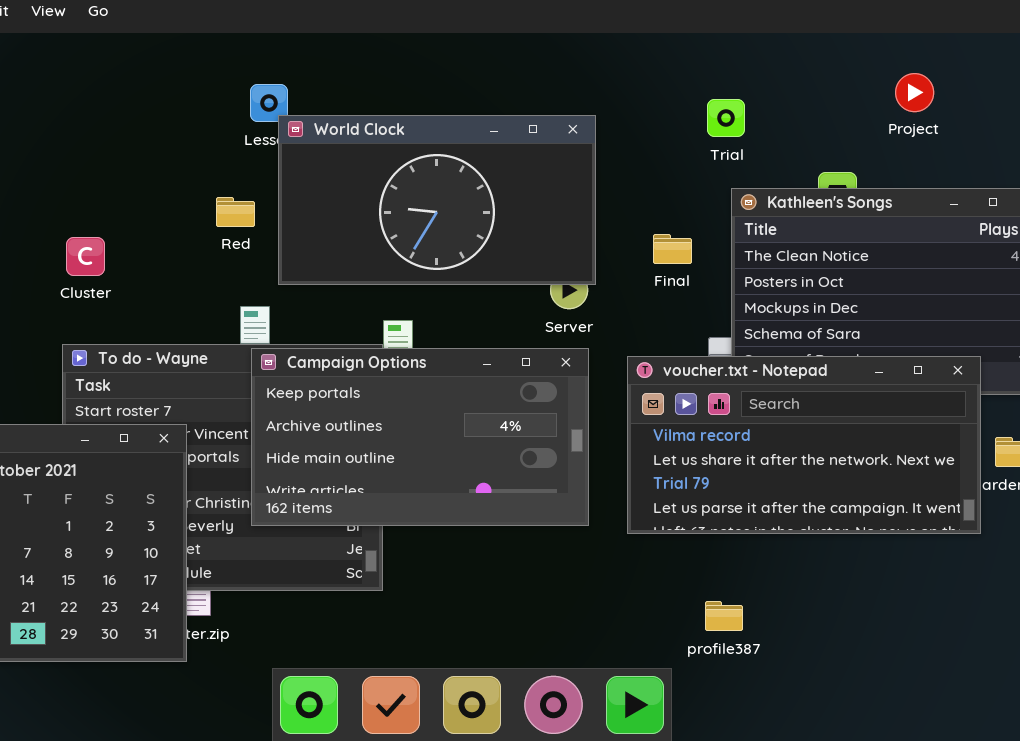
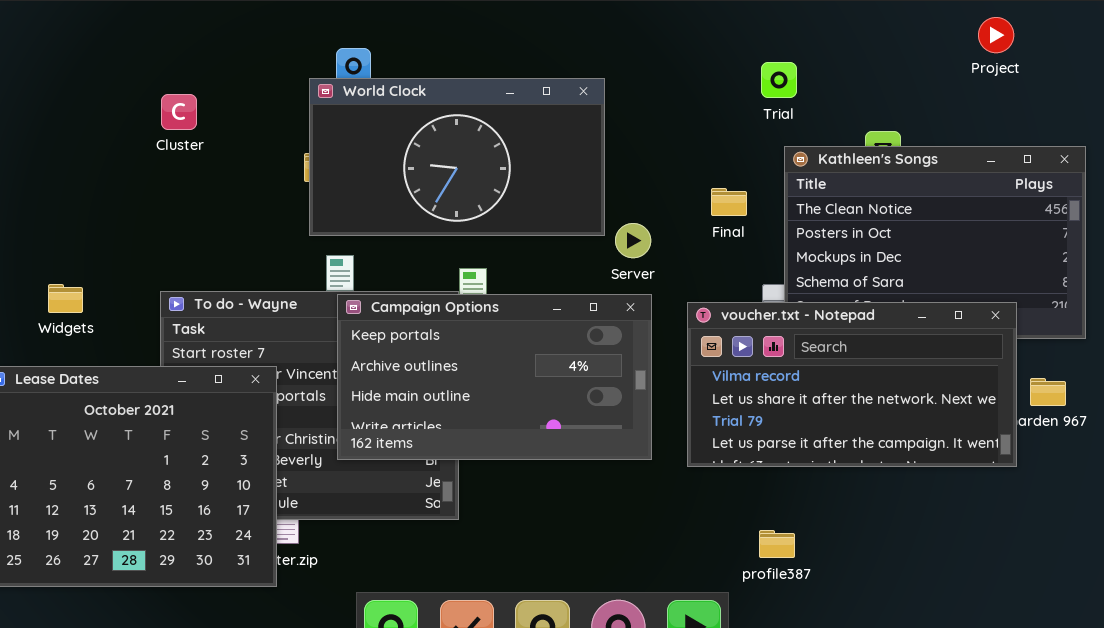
Project: [895,73,934,112] -> [978,17,1014,53], moved
World Clock: [278,115,596,285] -> [309,78,605,236], moved
Cluster: [66,237,105,276] -> [161,94,197,130], moved

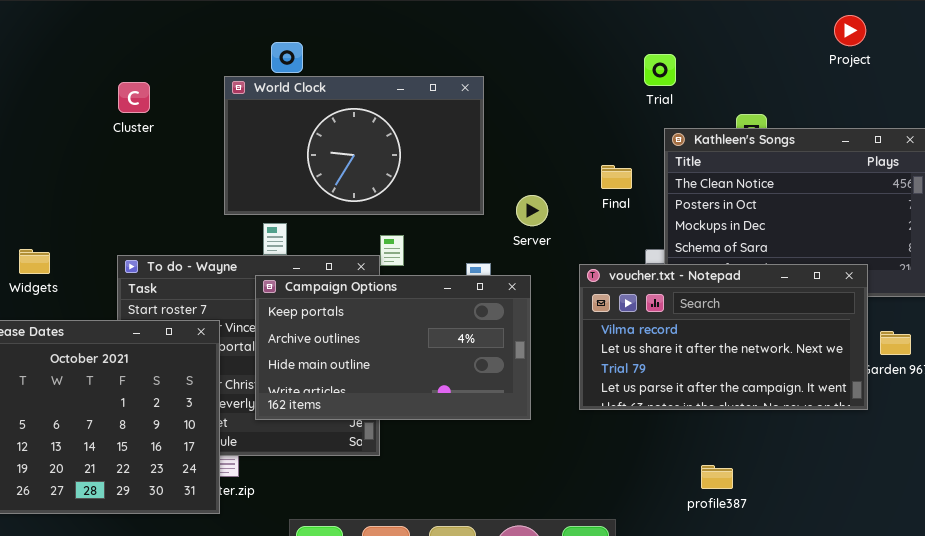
World Clock: [309,78,605,236] -> [224,76,484,215], moved
Campaign Options: [337,294,652,460] -> [255,275,531,420], moved
profile387: [759,530,795,558] -> [701,465,733,489], moved

